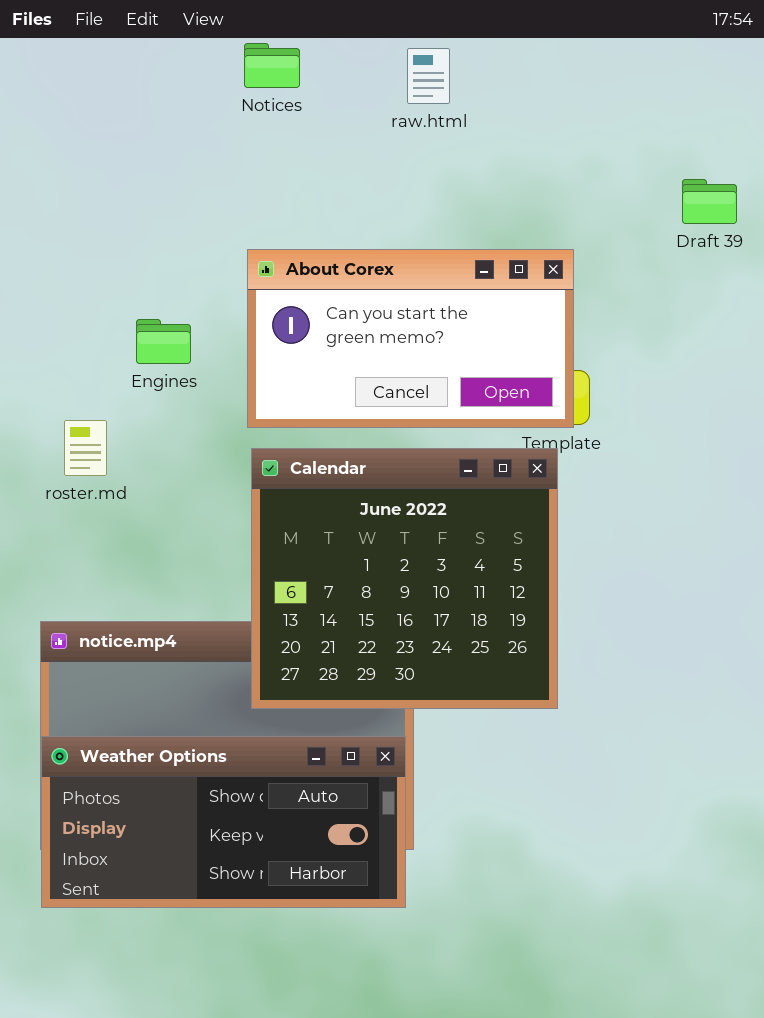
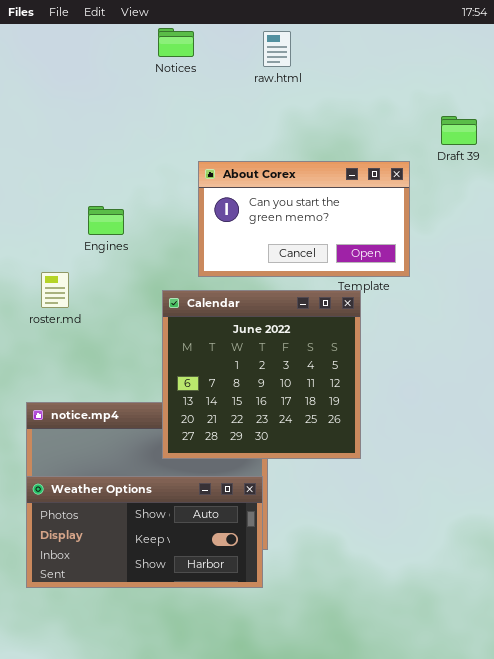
About Corex: [247,249,574,428] -> [198,161,410,277], moved

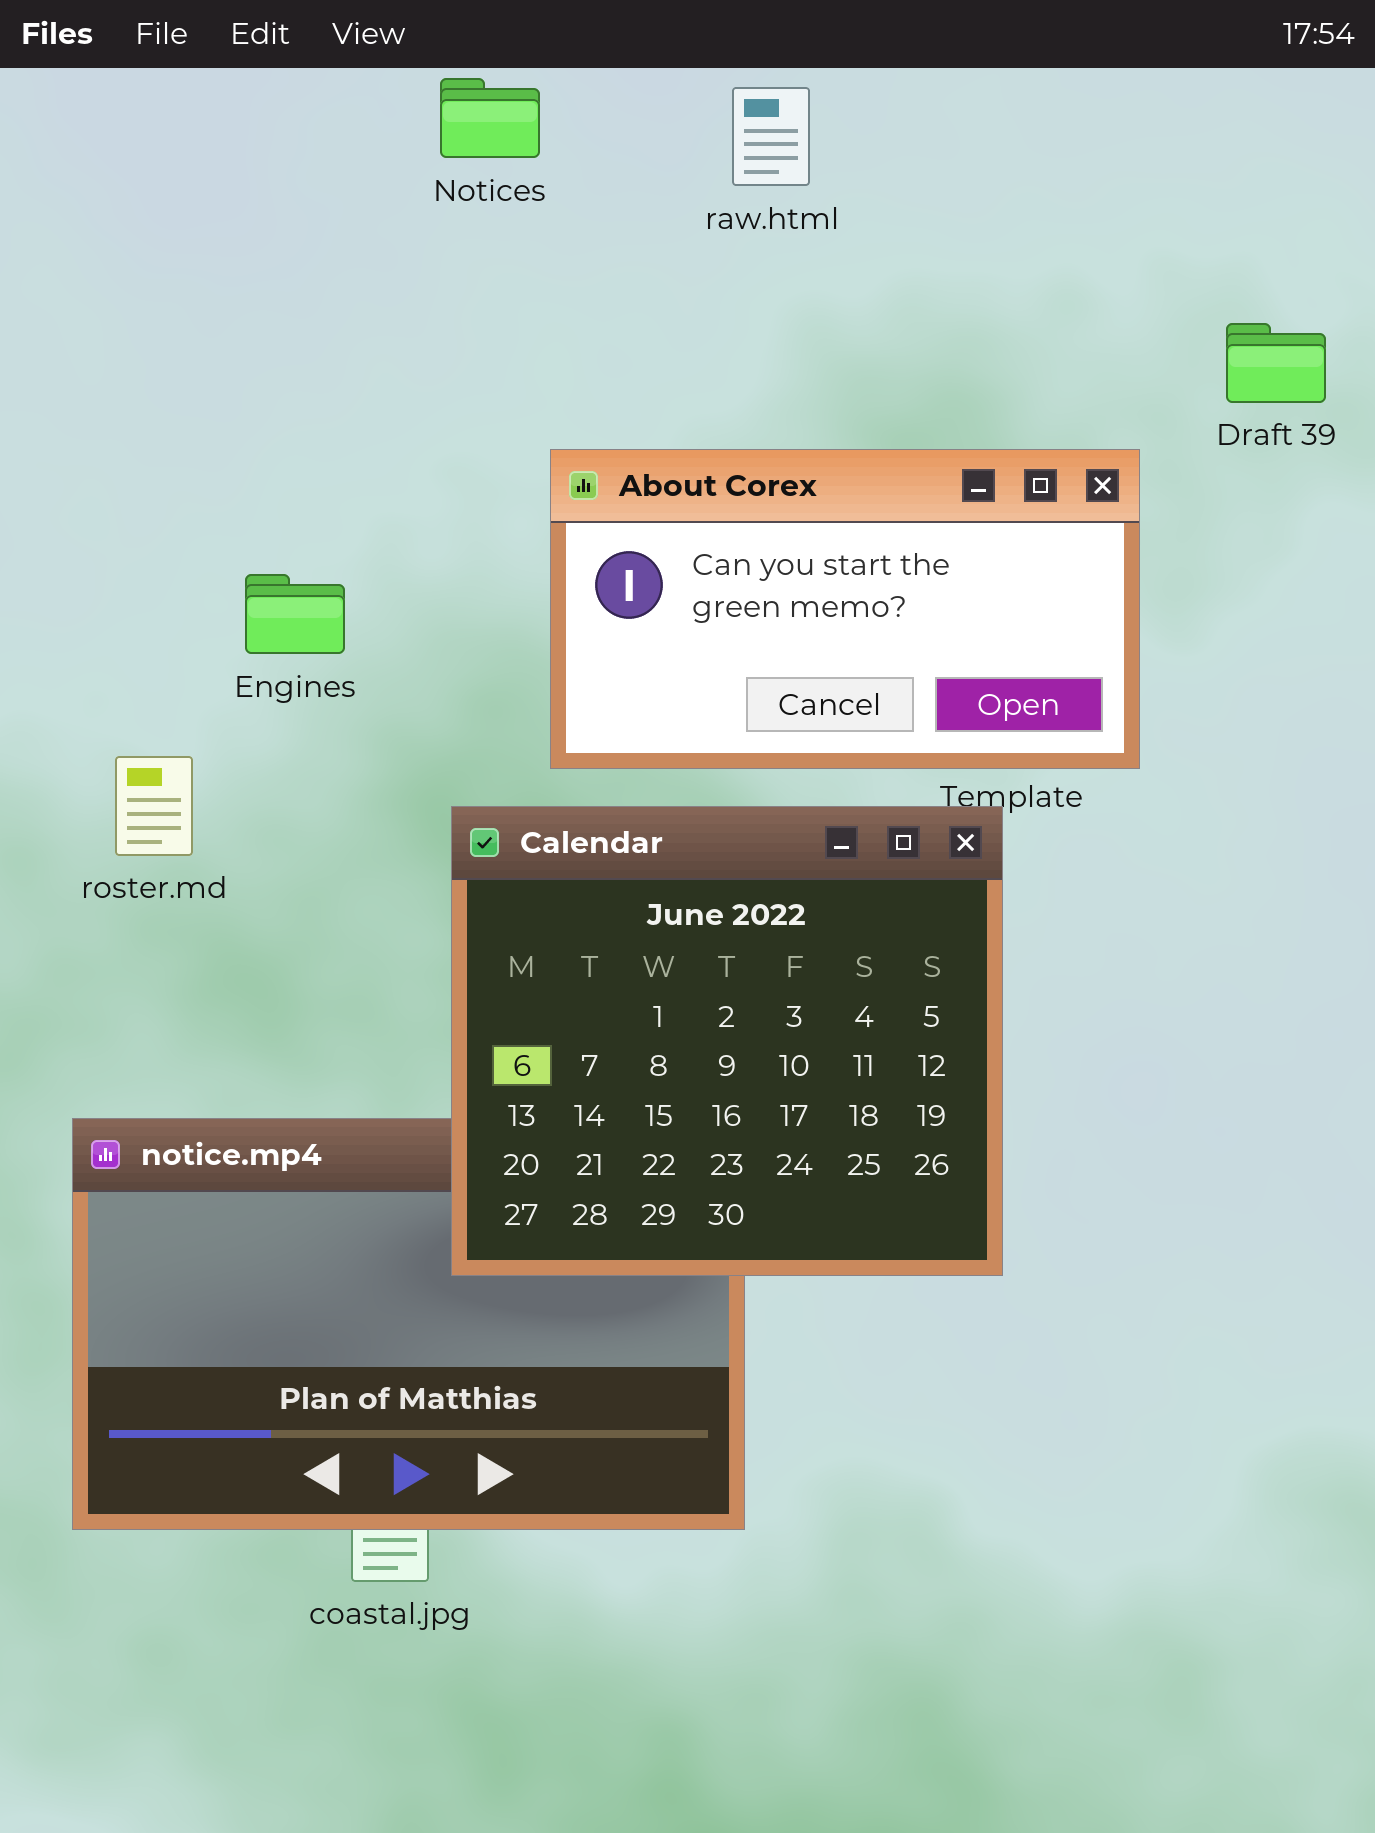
Weather Options: [26,476,263,588] -> none, closed

